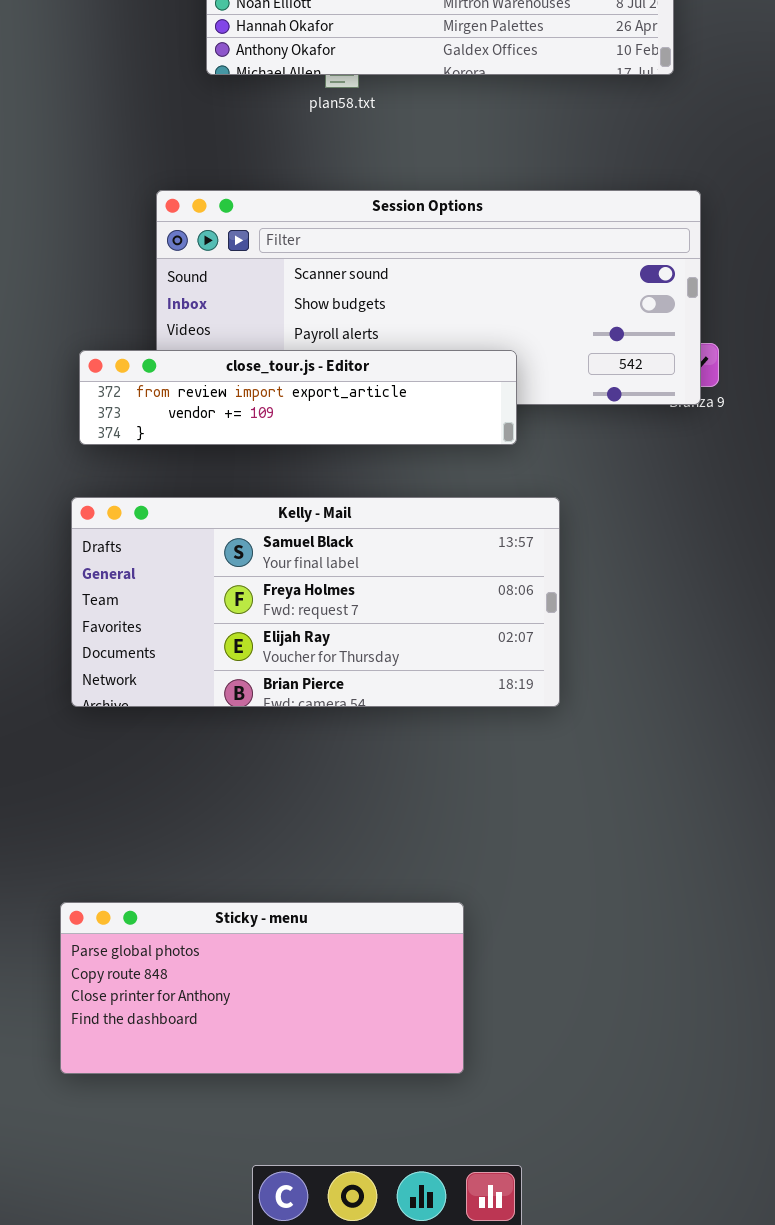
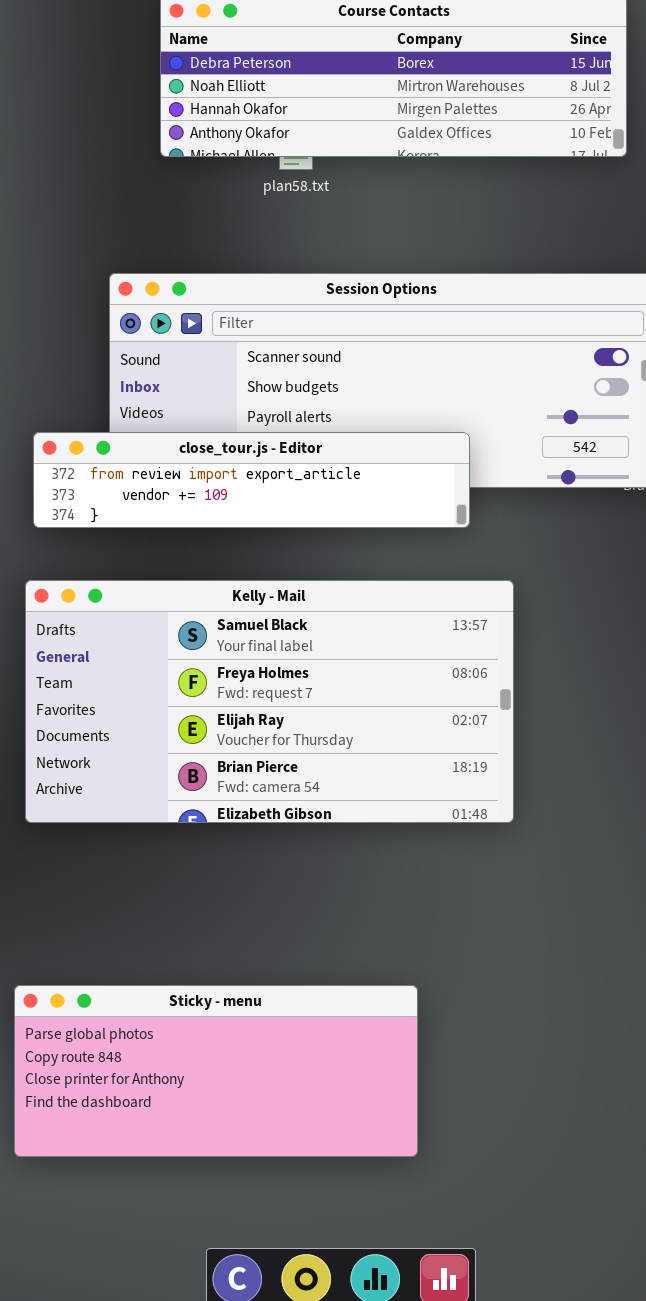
Kelly - Mail: [71,497,560,707] -> [25,580,514,823], resized

